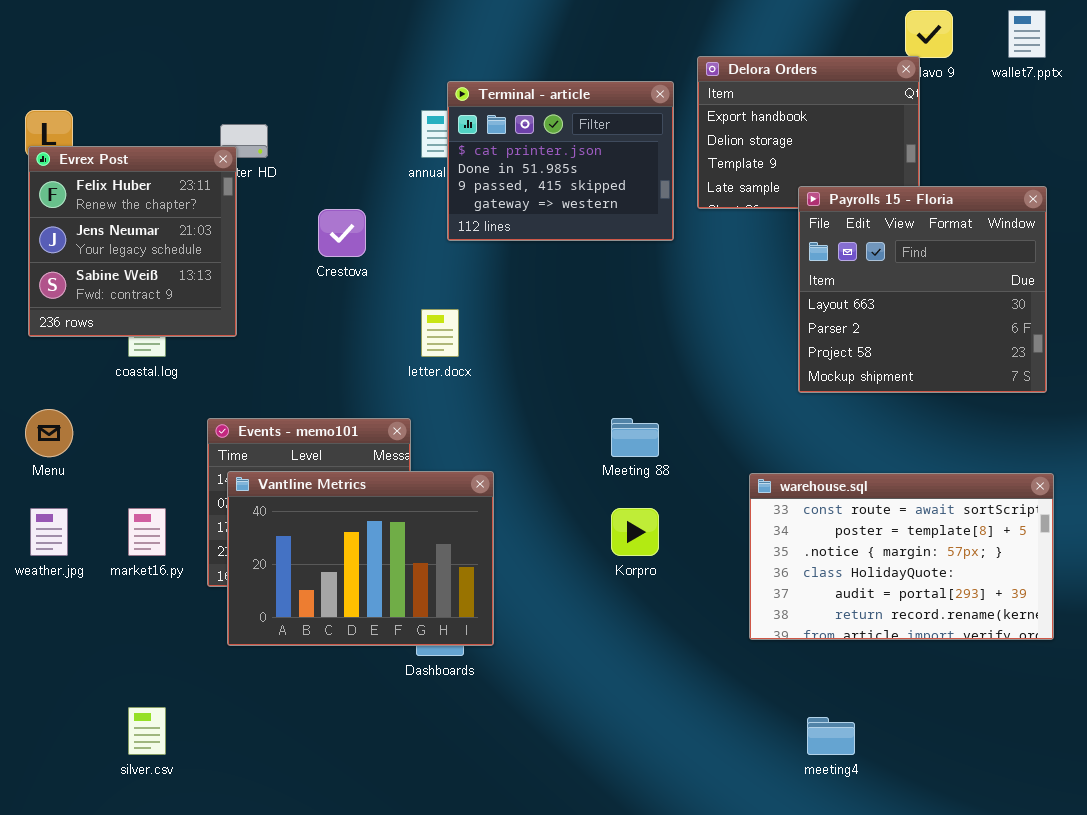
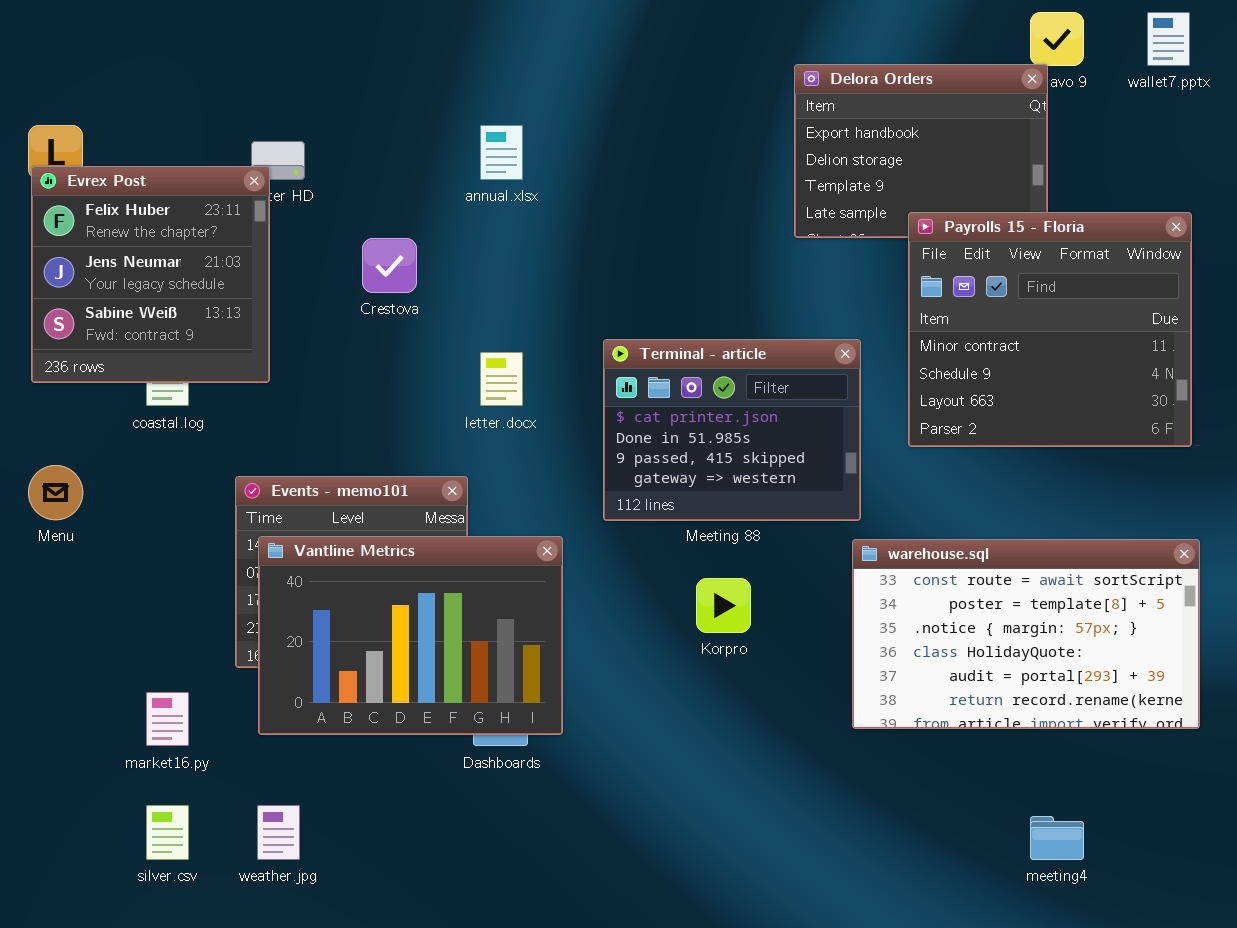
Terminal - article: [447,81,674,241] -> [603,339,861,521], moved
Payrolls 15 - Floria: [798,186,1047,393] -> [908,212,1192,447], scrolled up 2 rows
weather.jpg: [30,508,68,556] -> [257,805,300,860], moved
market16.py: [128,508,166,556] -> [146,692,189,746], moved
meeting4: [807,717,855,755] -> [1030,816,1084,860], moved

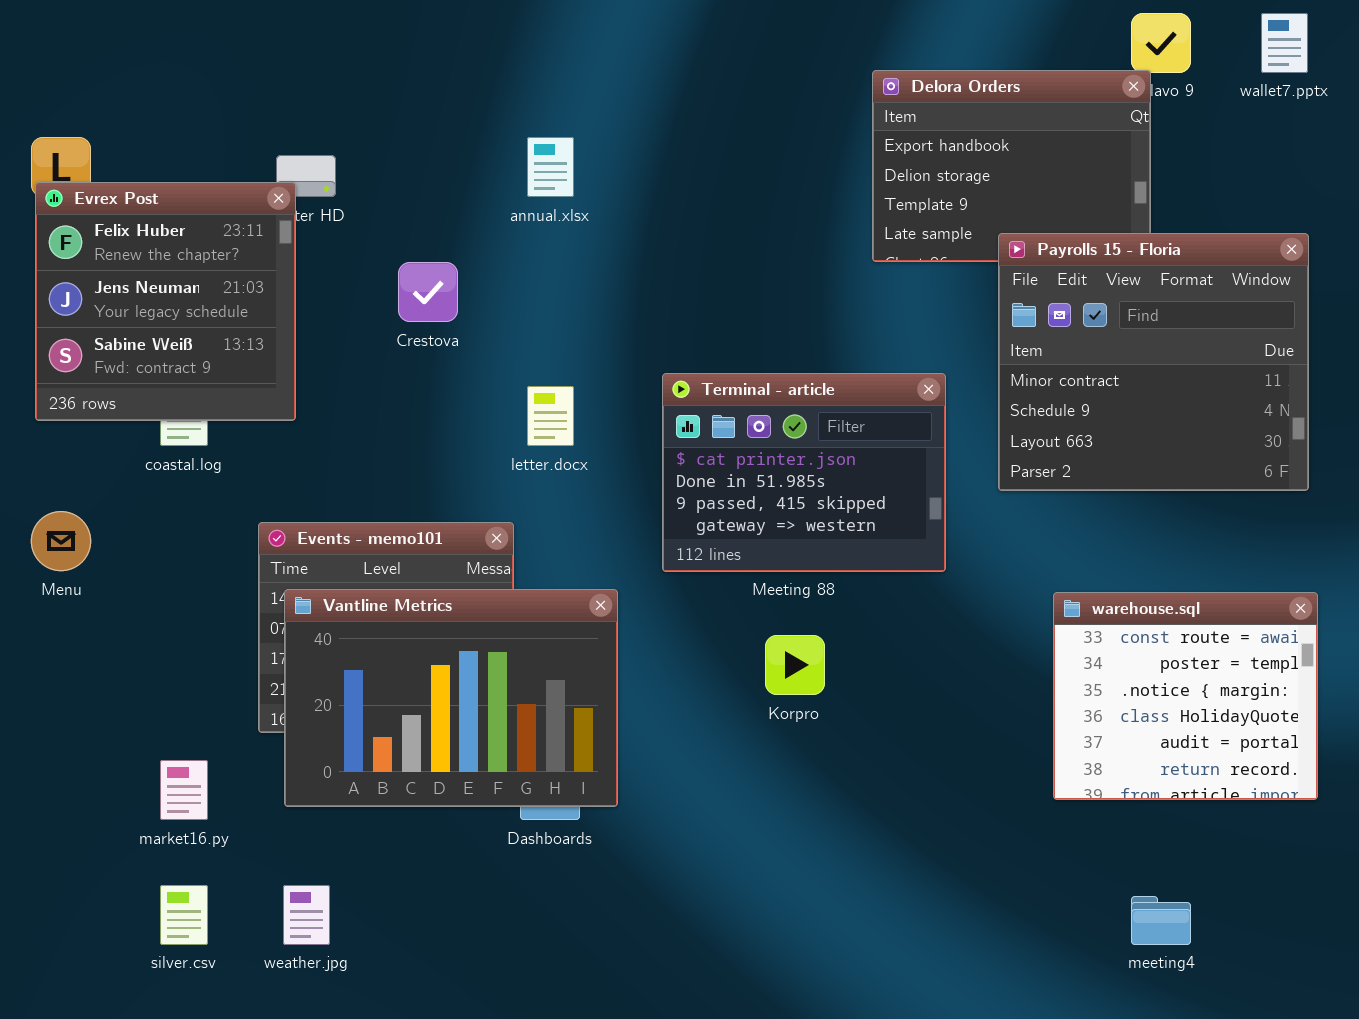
warehouse.sql: [852,539,1200,729] -> [1053,592,1318,800], resized

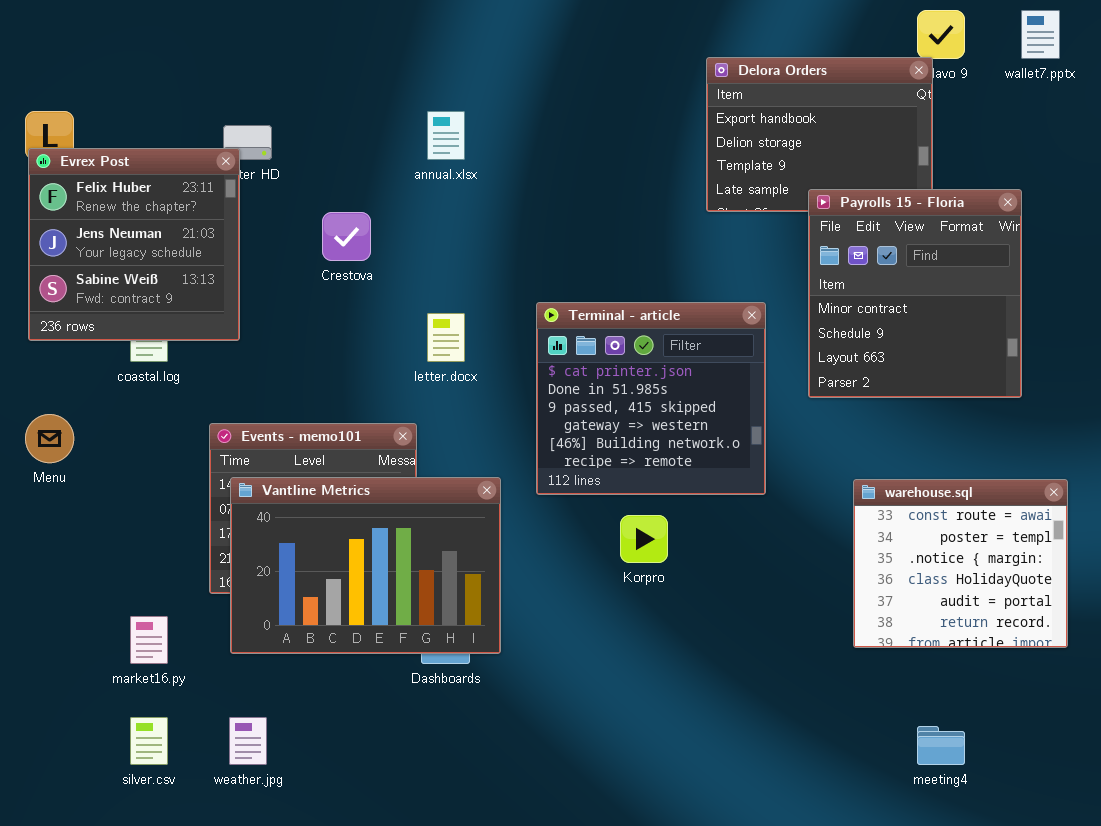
Payrolls 15 - Floria: [998,233,1309,491] -> [808,189,1022,398], resized
Terminal - article: [662,373,946,572] -> [536,302,766,495], resized

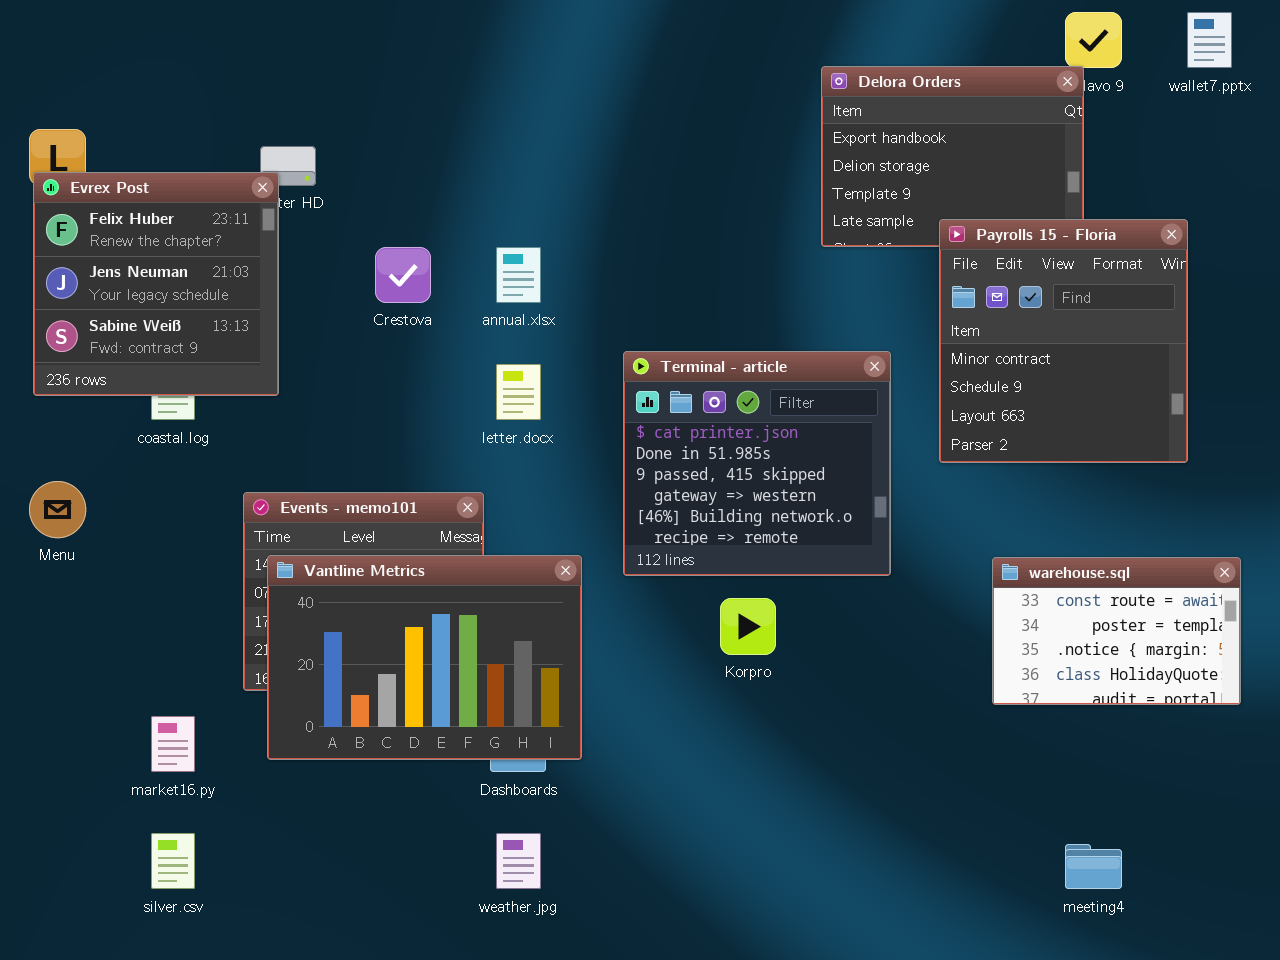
annual.xlsx: [427,111,465,160] -> [496,247,541,303], moved
warehouse.sql: [853,479,1068,648] -> [992,557,1241,705], resized
weather.jpg: [229,717,267,765] -> [496,833,541,889], moved

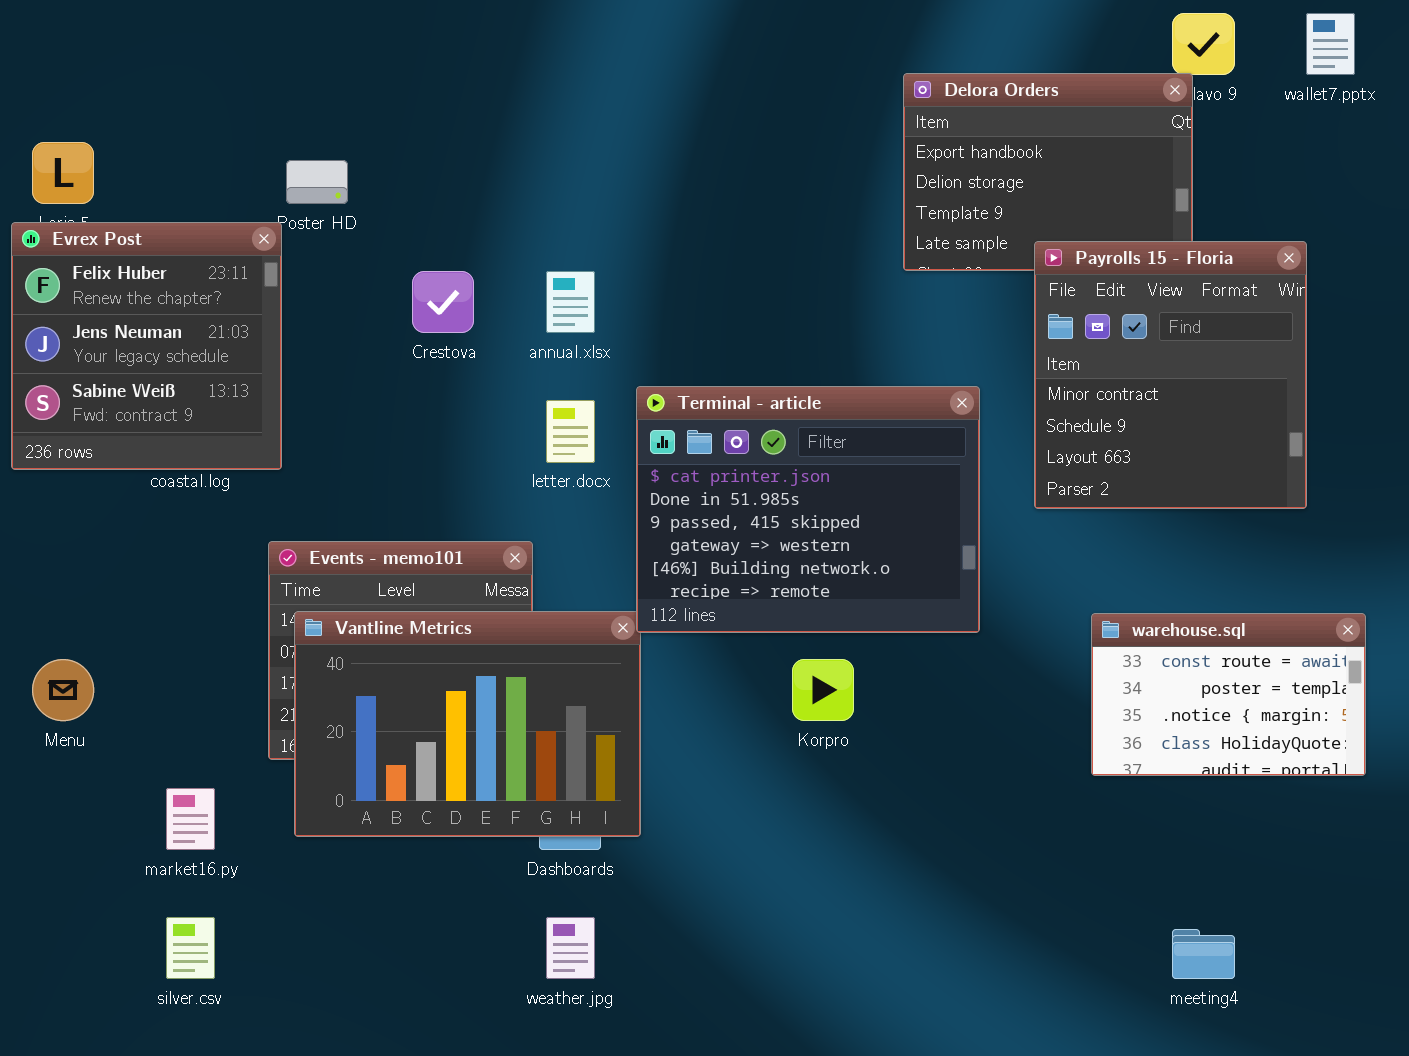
Evrex Post: [33,172,279,396] -> [11,222,282,470], moved
Terminal - article: [623,351,891,576] -> [636,386,980,633], resized
Menu: [29,481,86,538] -> [32,659,94,721], moved

